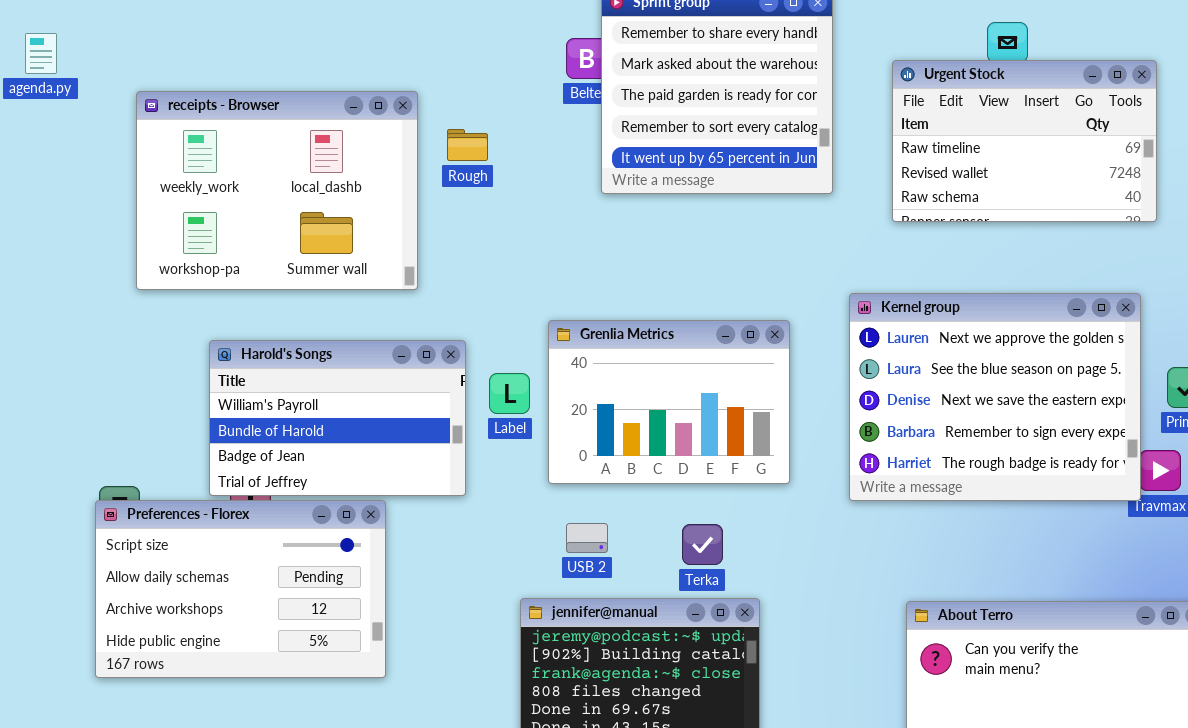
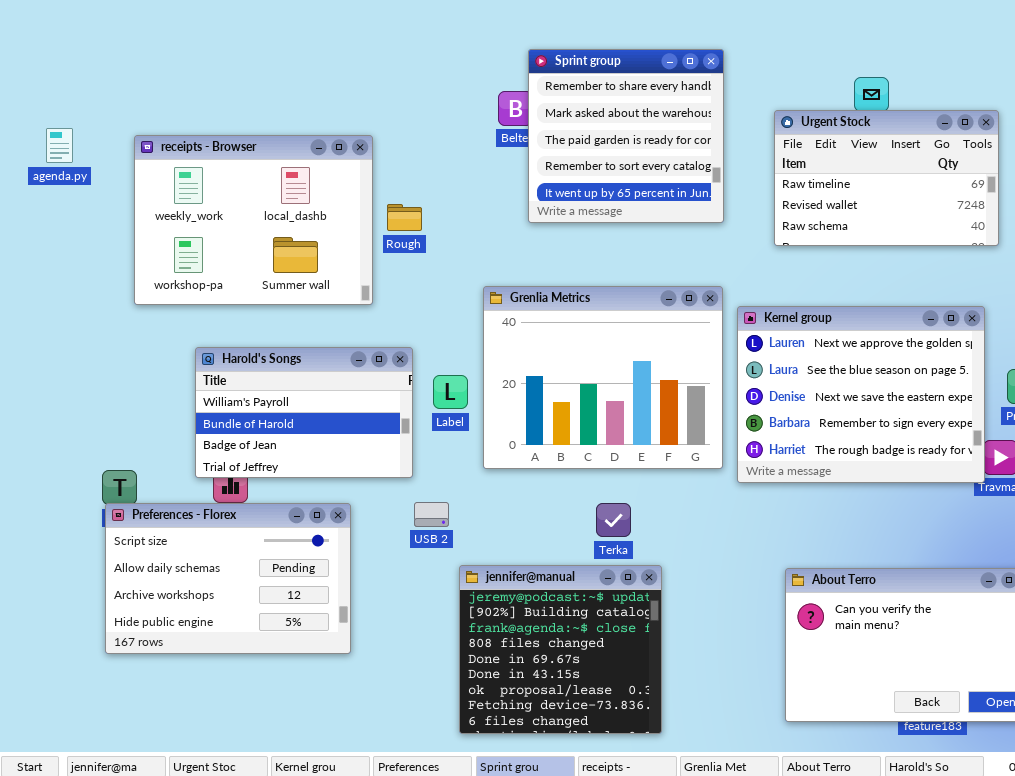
agenda.py: [25,33,57,74] -> [46,128,73,163], moved
Rough: [447,129,488,161] -> [387,204,422,231], moved
Grenlia Metrics: [548,320,790,484] -> [483,286,723,469], resized
Preferences - Florex: [95,500,386,678] -> [105,503,351,654], moved
USB 2: [566,523,608,553] -> [414,502,449,527], moved

